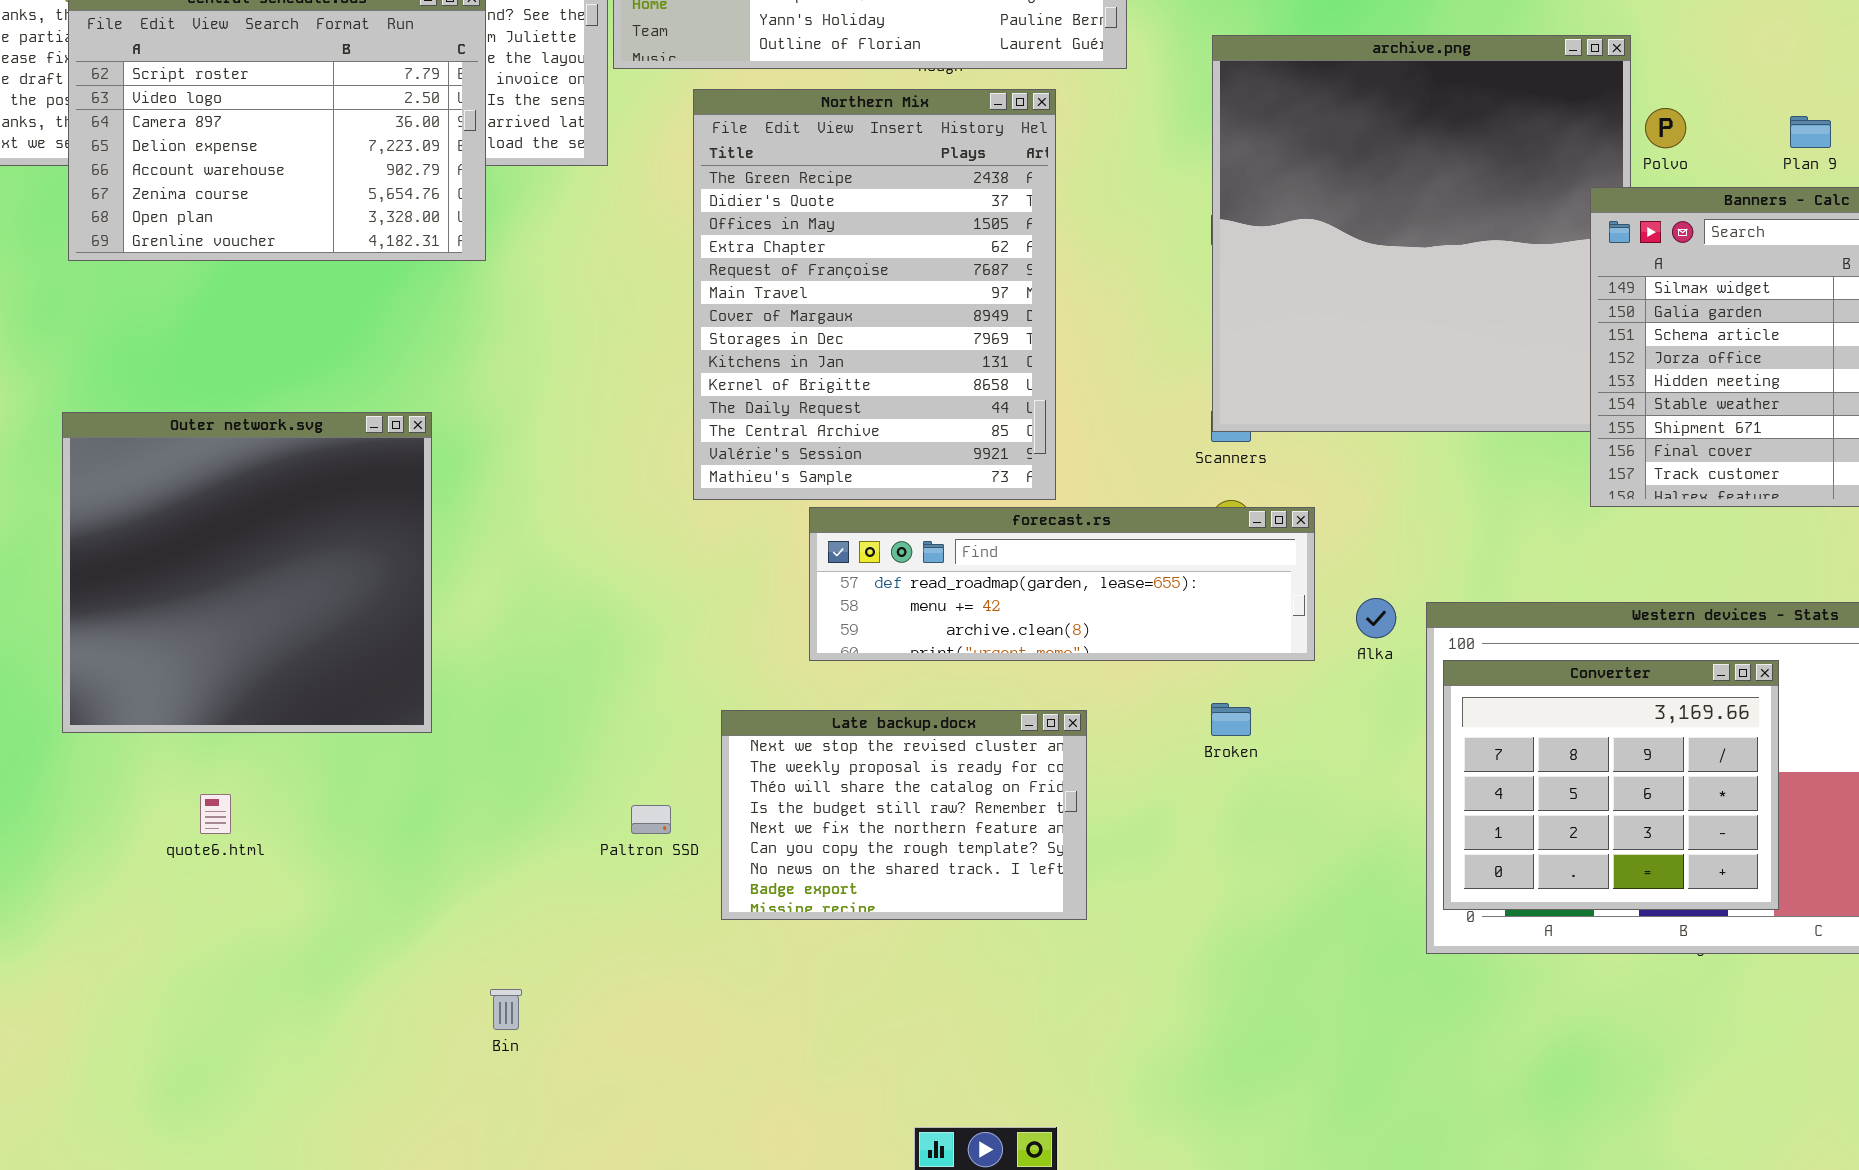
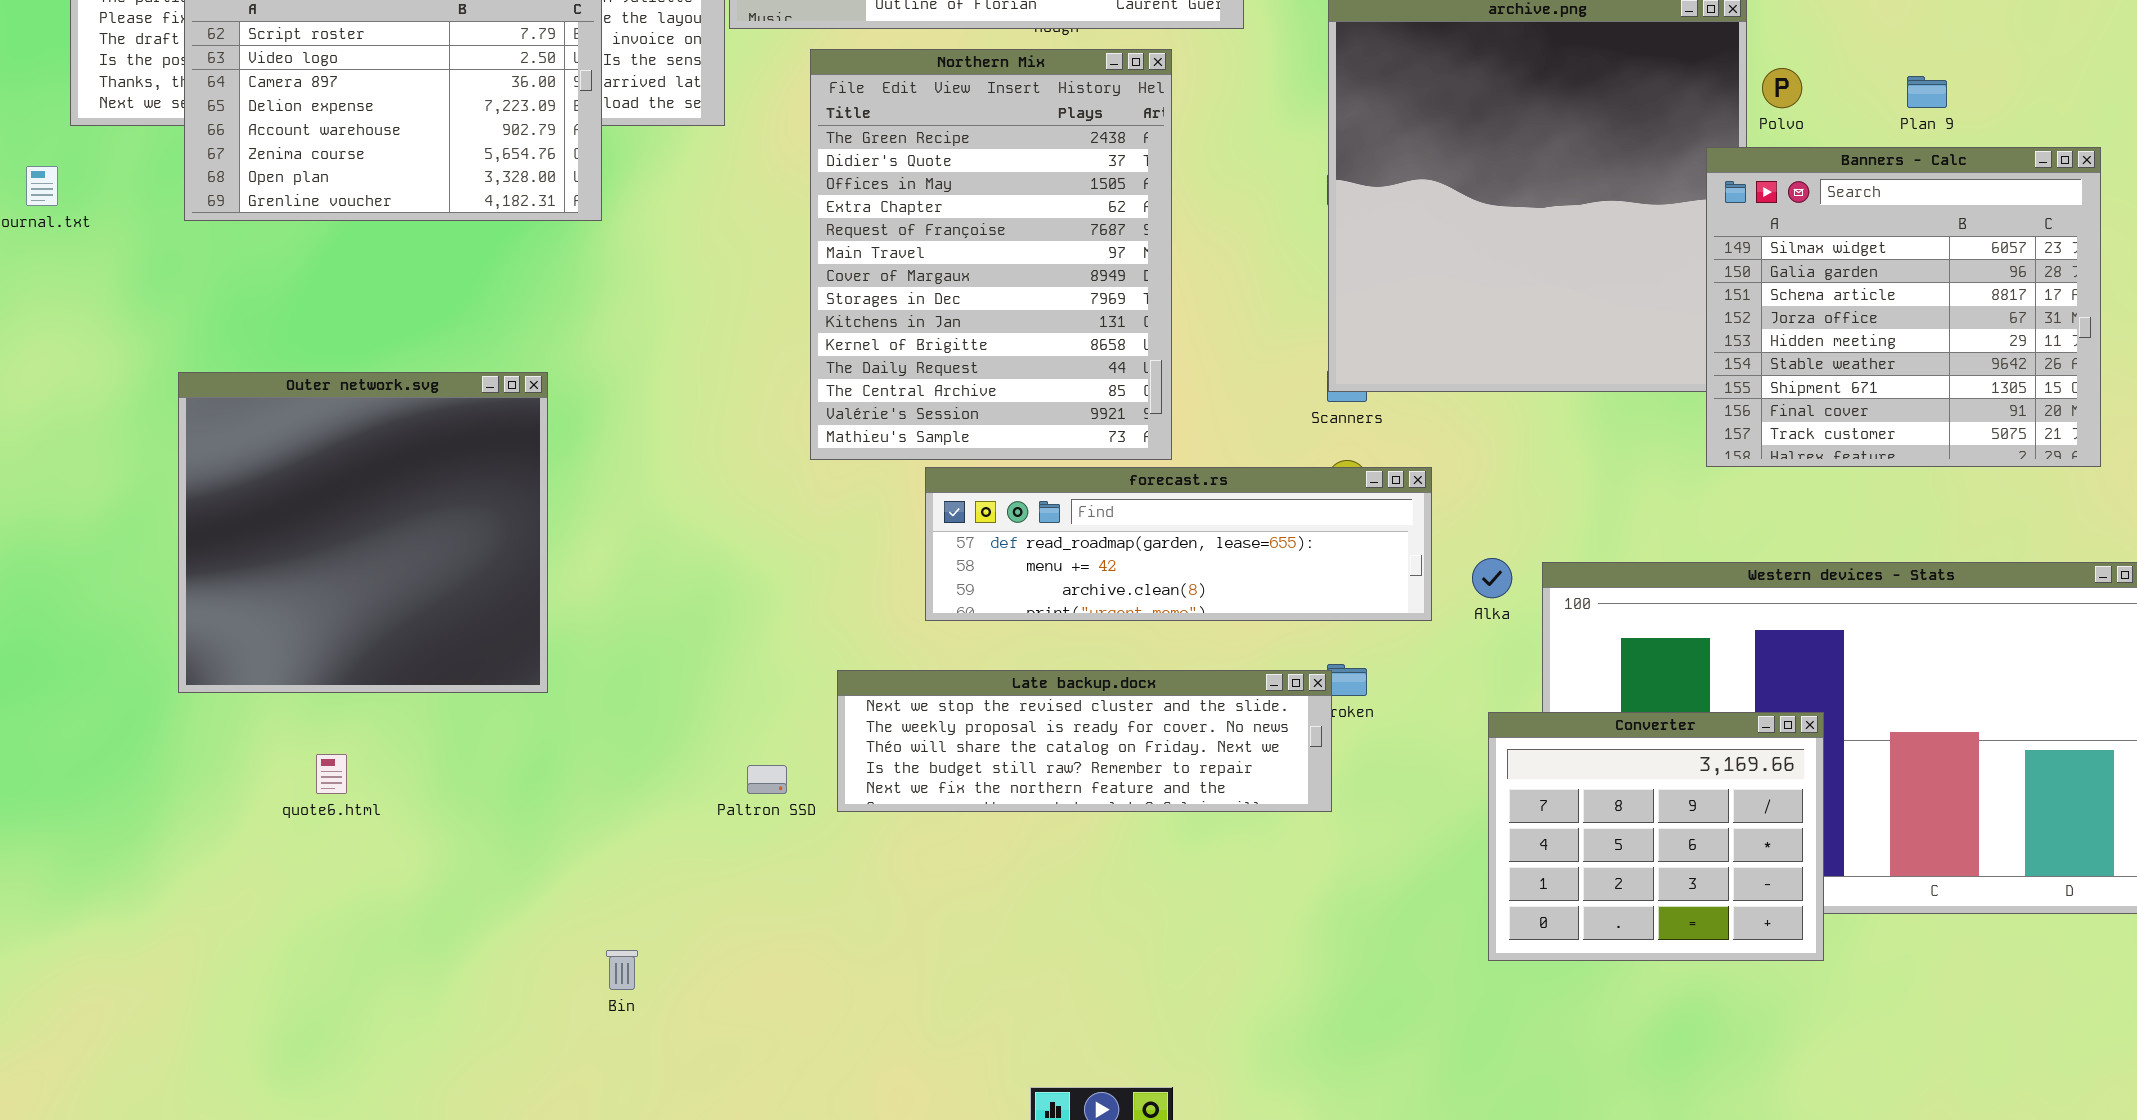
Converter: [1443,660,1779,910] -> [1488,712,1824,961], moved
Late backup.docx: [721,710,1087,920] -> [837,670,1332,812], resized

